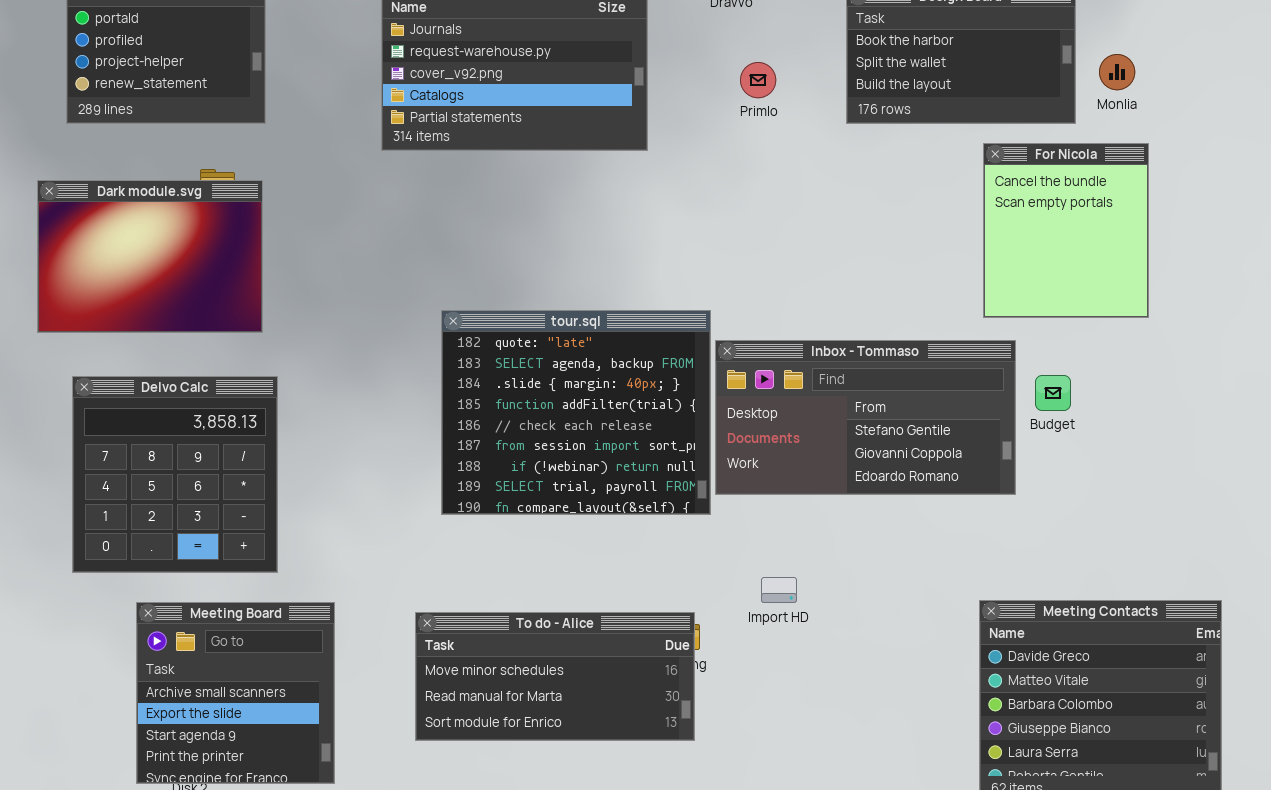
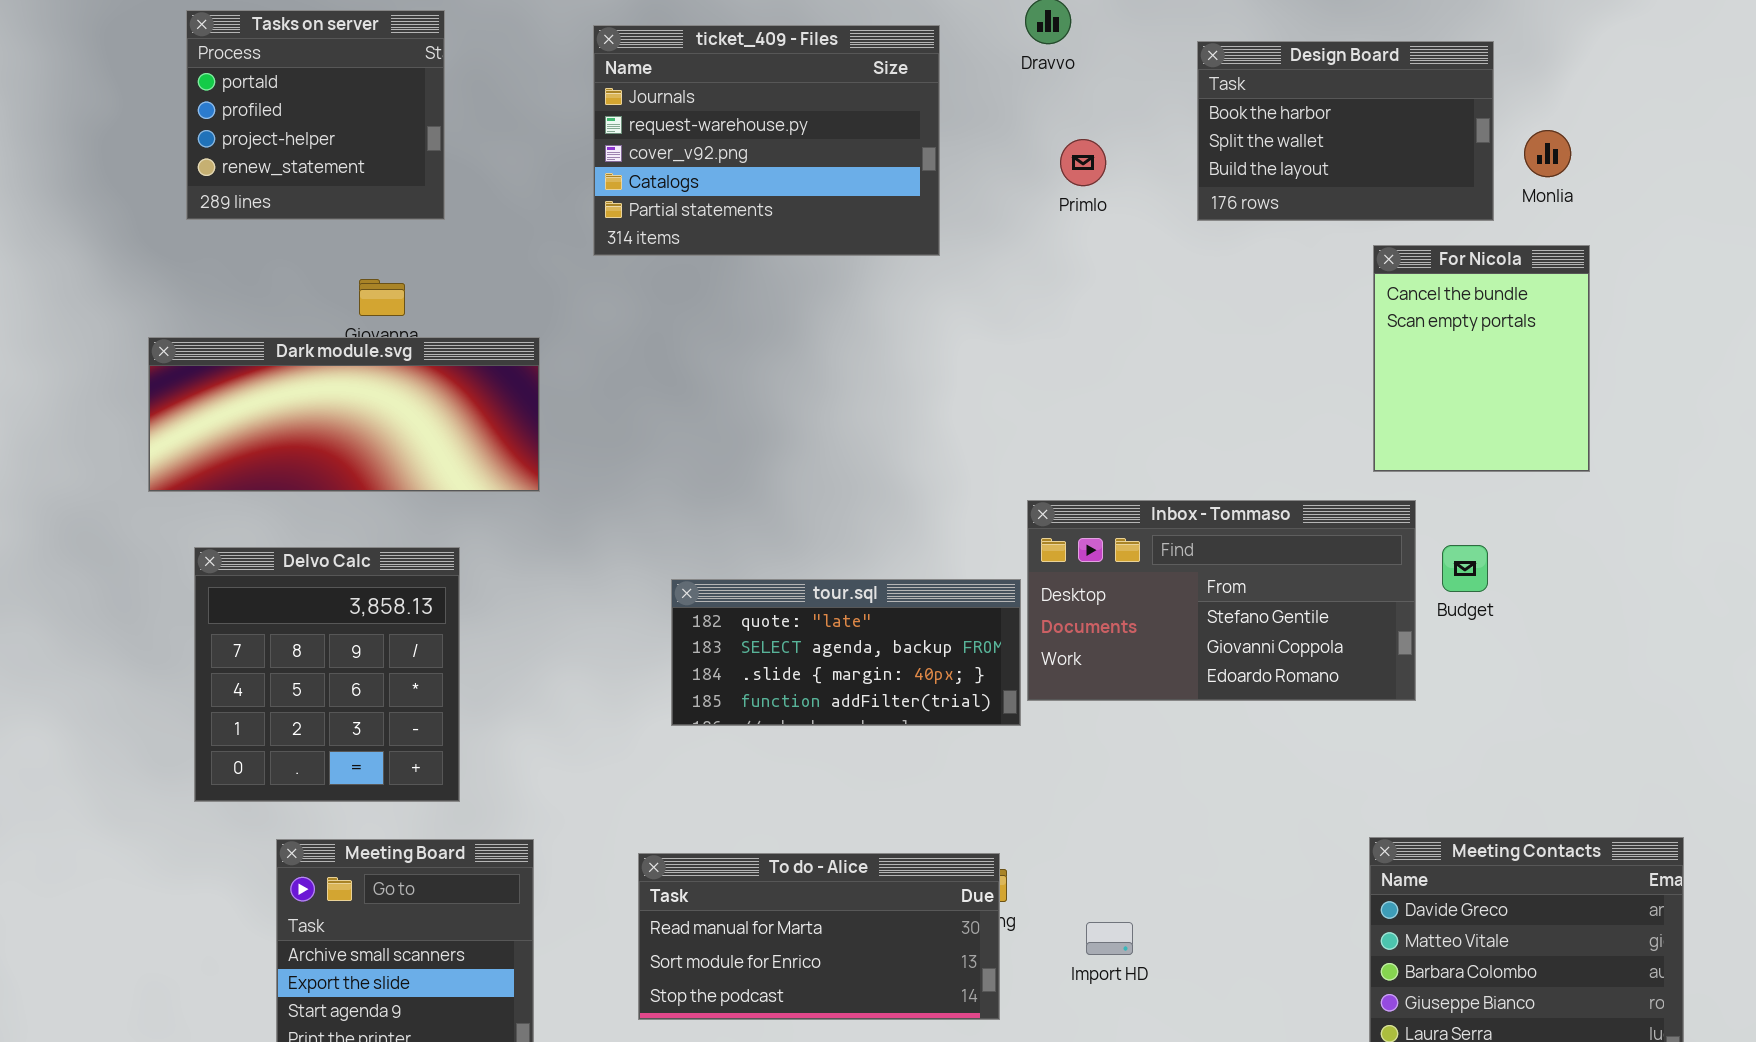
Dark module.svg: [37,180,263,333] -> [148,337,540,492], resized
tour.sql: [441,310,711,515] -> [671,579,1021,726], resized
Import HD: [761,577,797,603] -> [1086,922,1133,955], moved
To do - Alice: [415,612,695,741] -> [638,853,1000,1020], scrolled down 1 row

